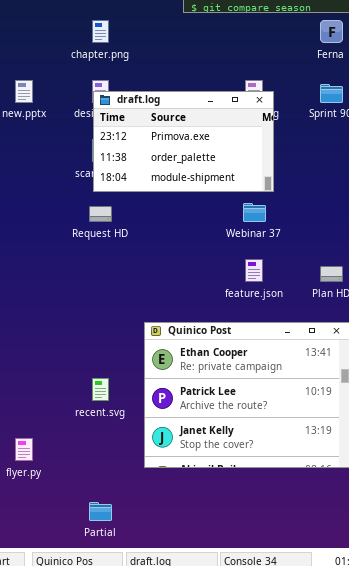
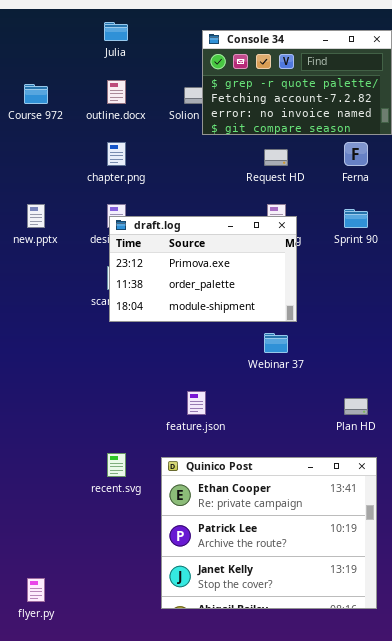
Request HD: [89,206,112,222] -> [264,149,288,166], moved
feature.json: [245,259,263,282] -> [187,391,206,415], moved
recent.svg: [92,378,109,401] -> [107,453,126,477], moved

